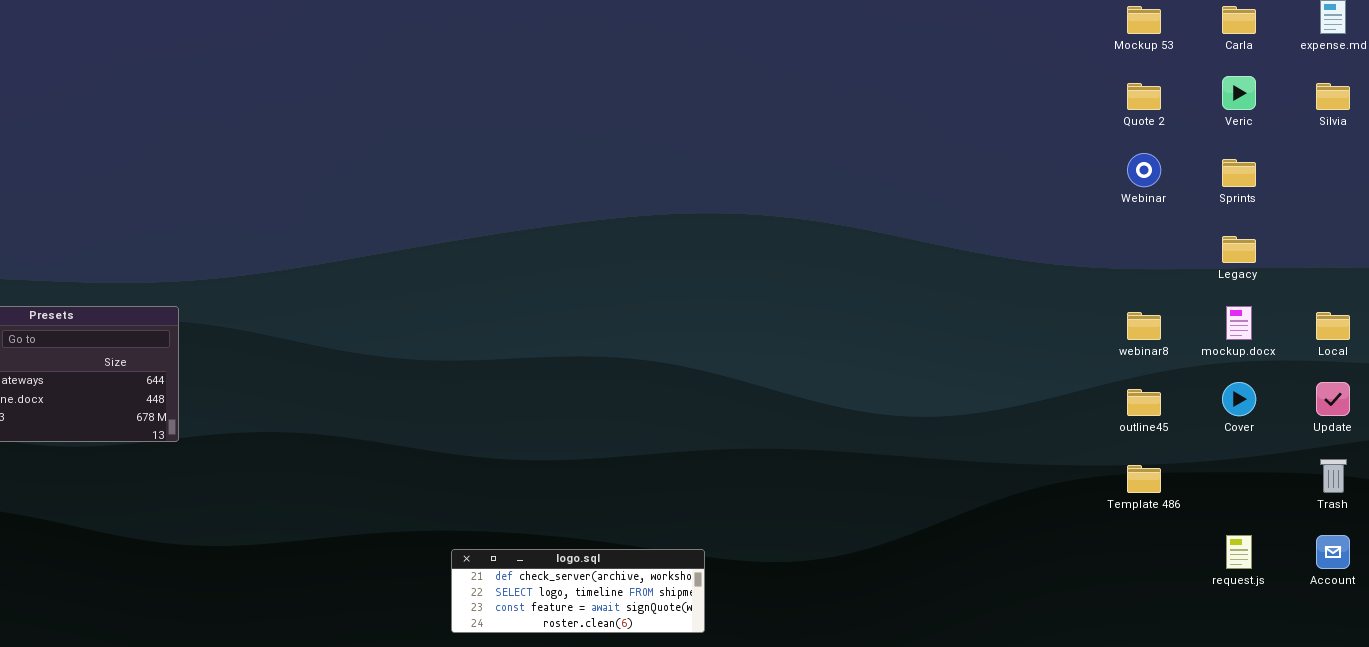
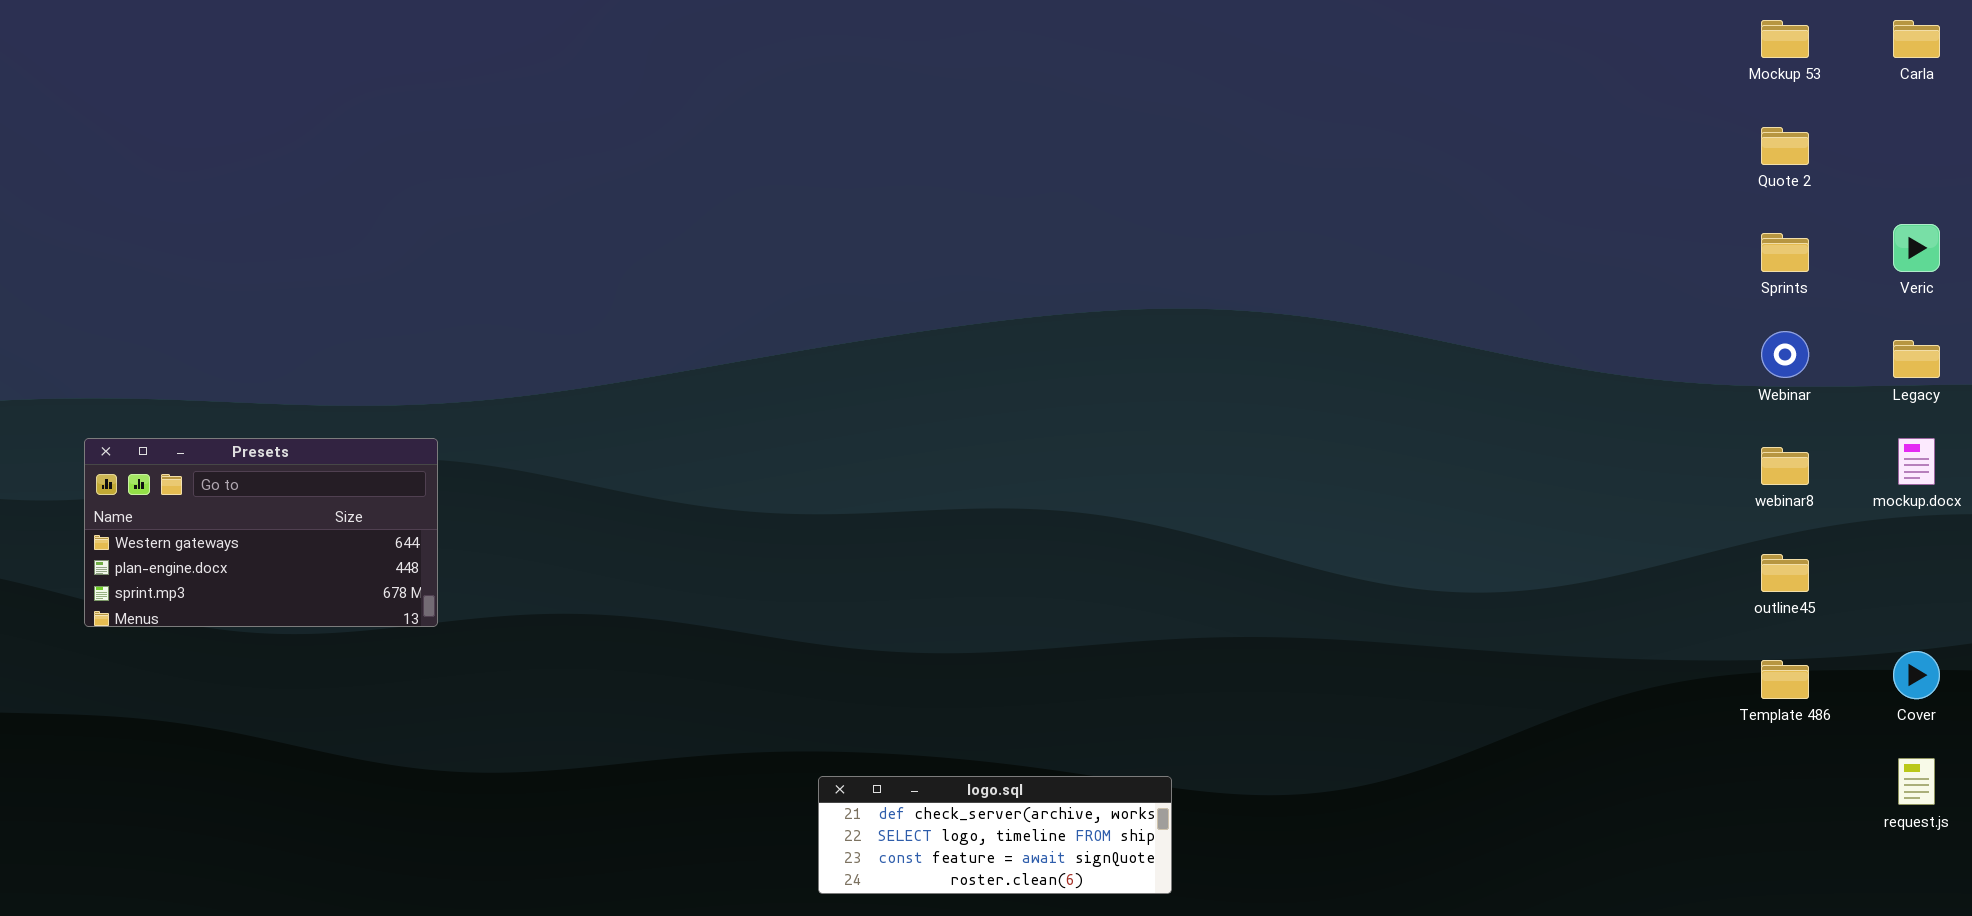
Veric: [1222,76,1256,110] -> [1893,224,1940,272], moved
Webinar: [1127,153,1161,187] -> [1761,331,1809,378], moved
Sprints: [1222,159,1256,187] -> [1761,233,1809,272], moved
Cover: [1222,382,1256,416] -> [1893,651,1940,699], moved

